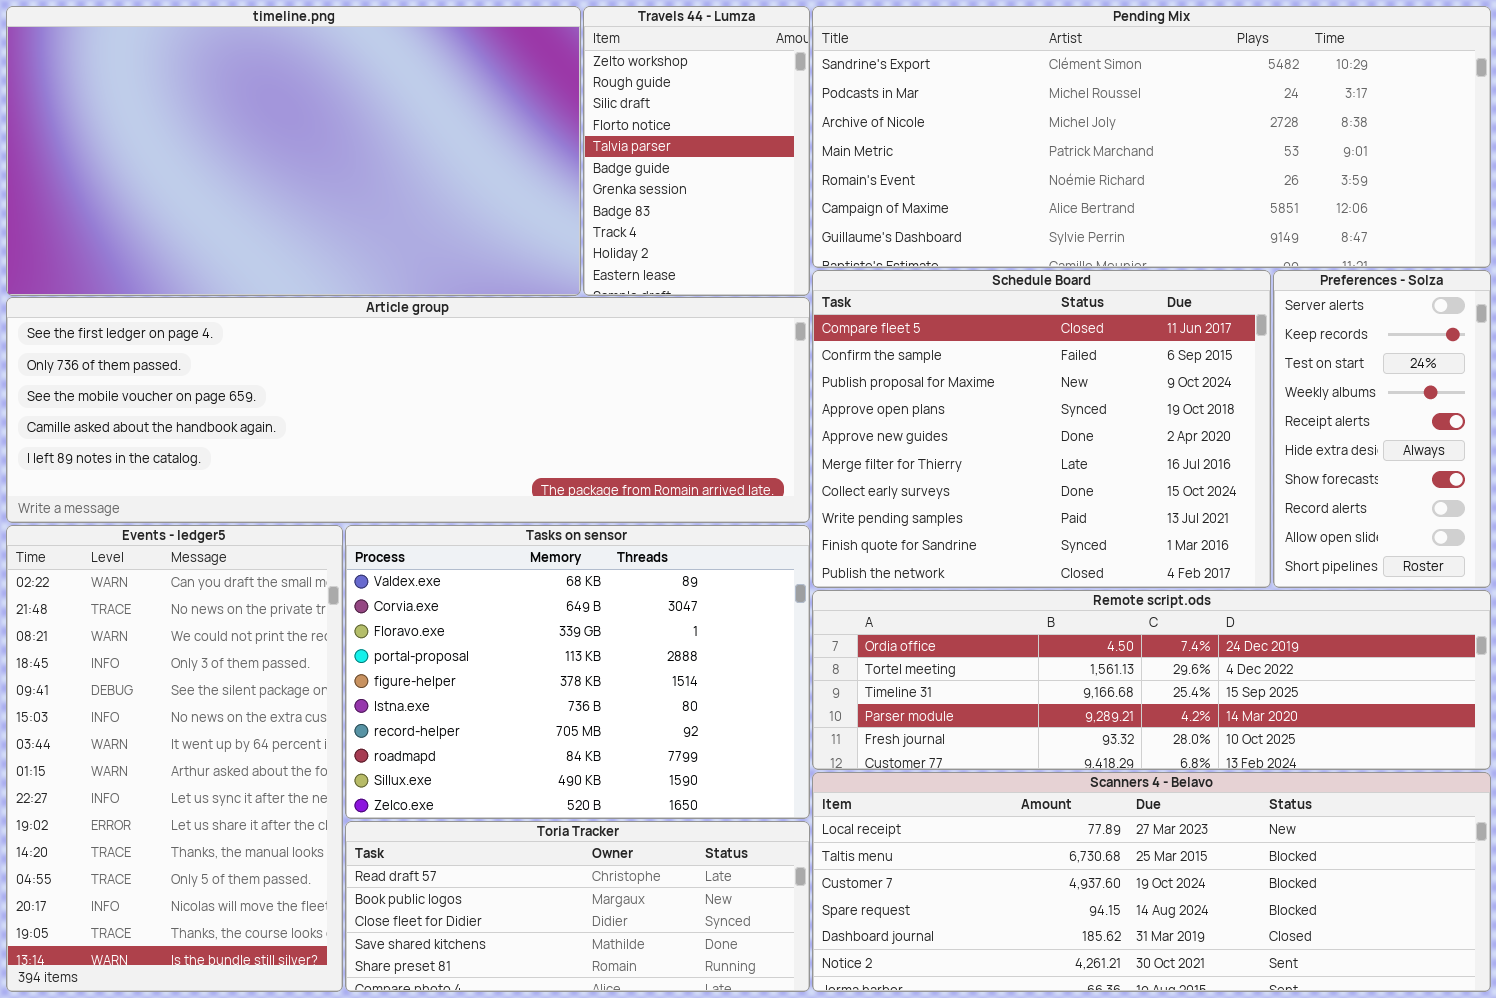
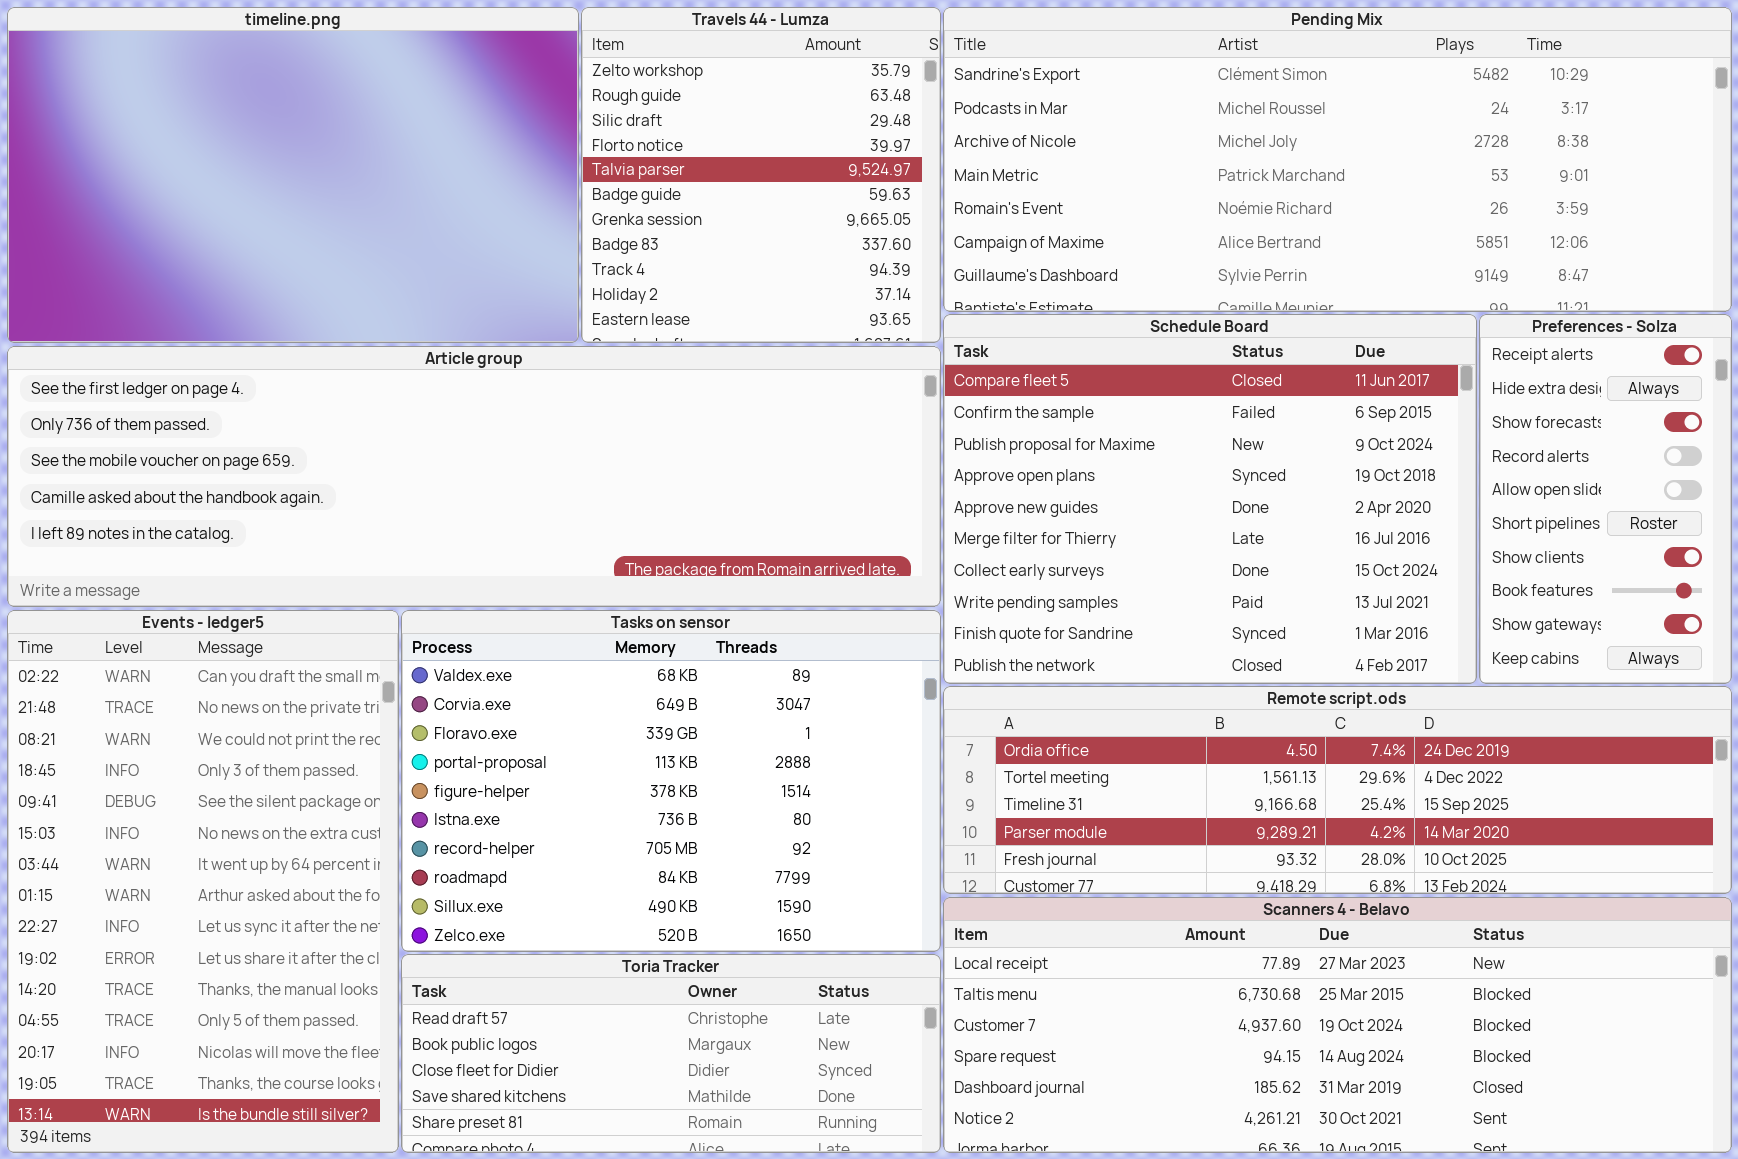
timeline.png: [6,6,581,296] -> [7,7,579,343], resized
Travels 44 - Lumza: [583,6,810,296] -> [581,7,941,343], resized
Preferences - Solza: [1273,270,1491,588] -> [1479,314,1732,684], scrolled down 4 rows

